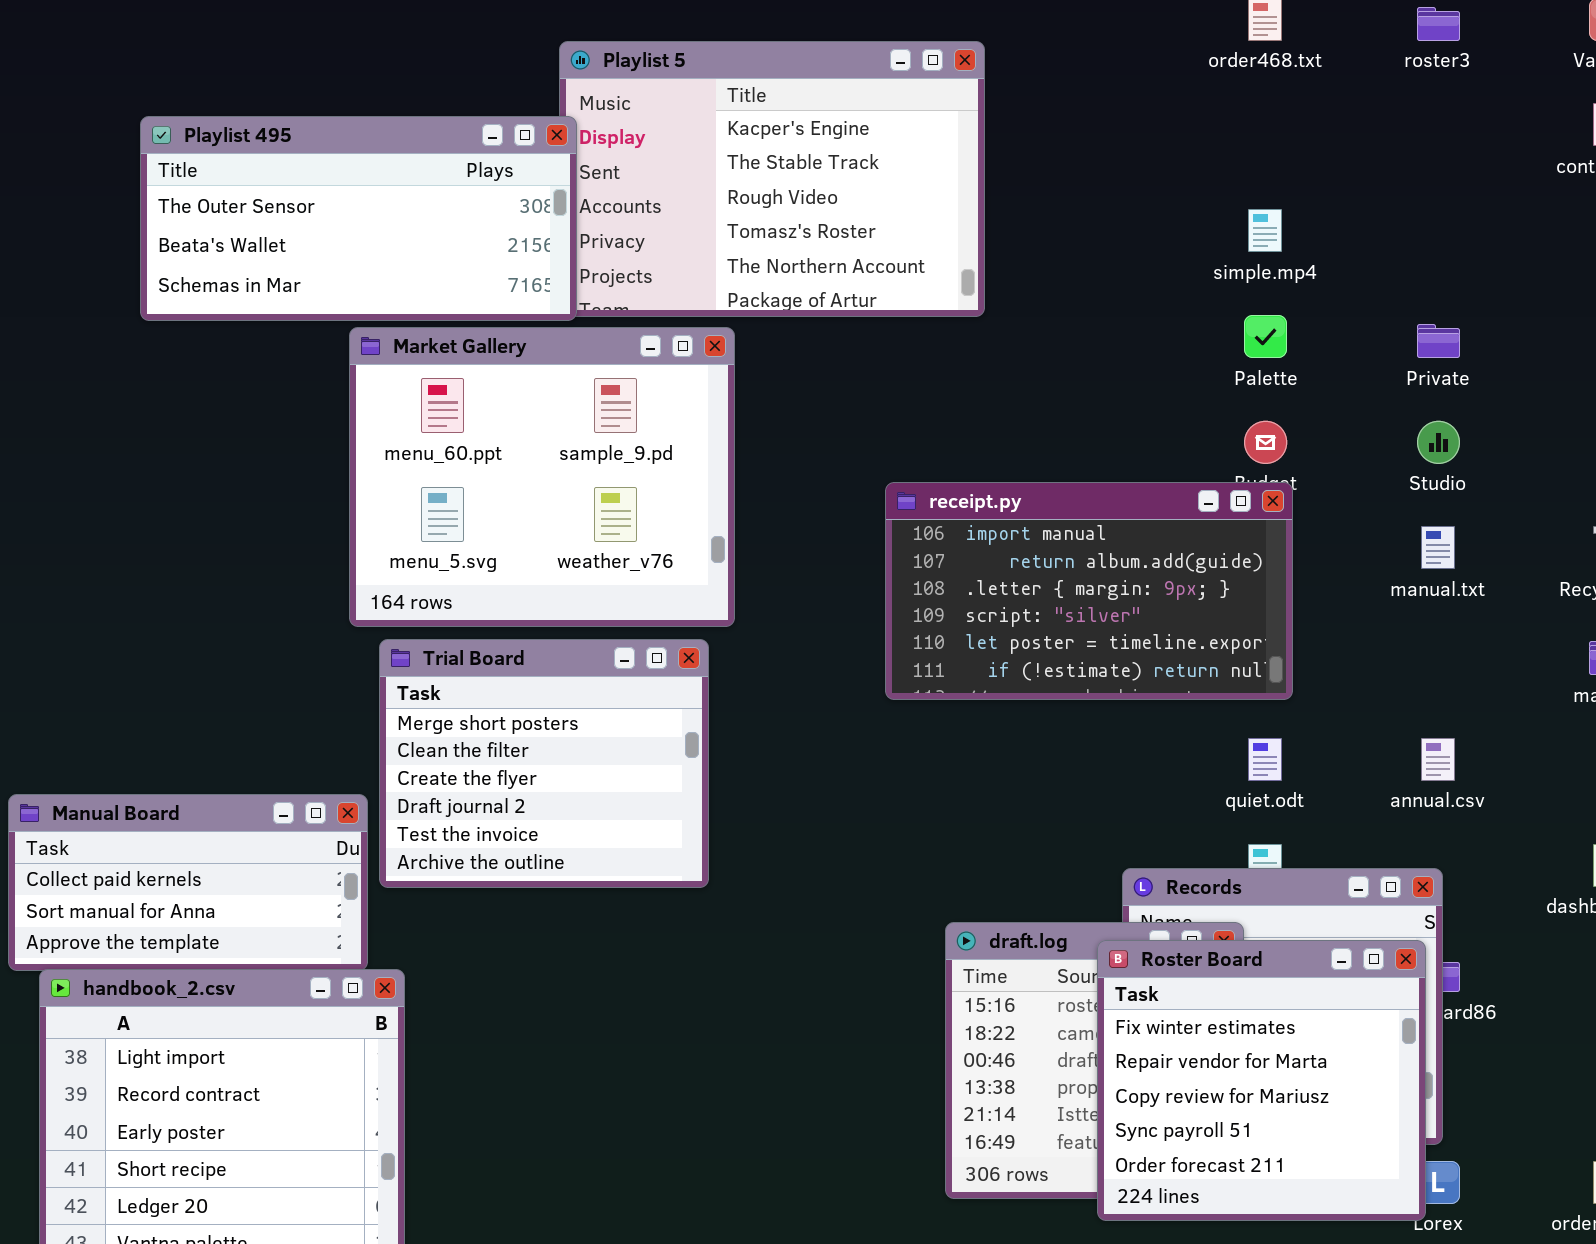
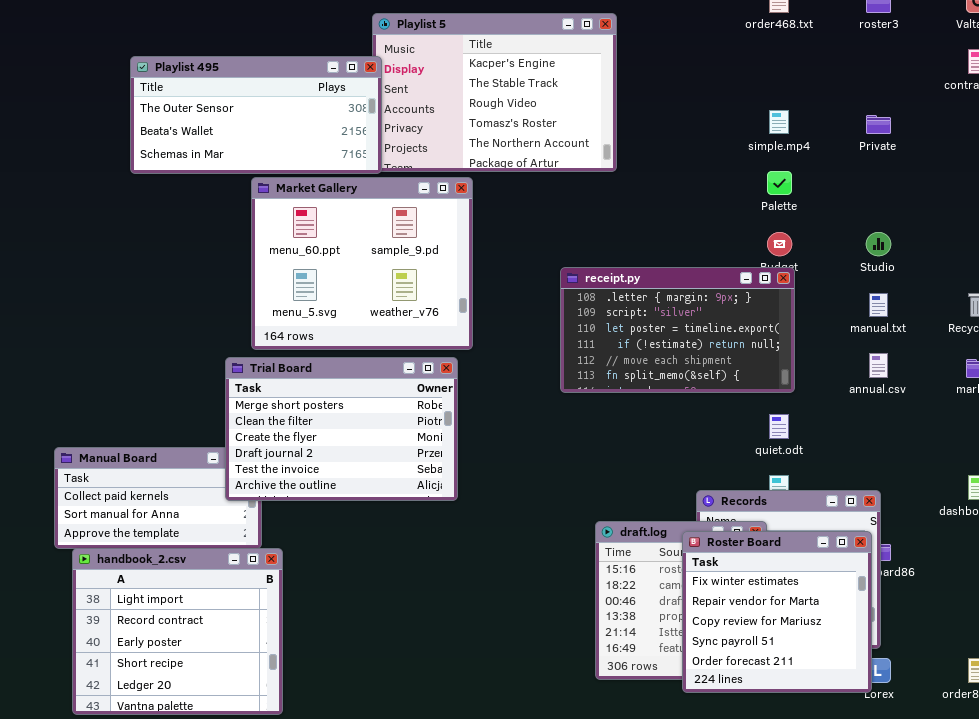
Private: [1417,324,1460,358] -> [866,115,891,134], moved
receipt.py: [885,482,1293,700] -> [560,267,795,393], scrolled down 2 rows
Trial Board: [379,639,709,888] -> [225,357,458,501], resized
annual.csv: [1421,738,1455,781] -> [869,353,888,378], moved

